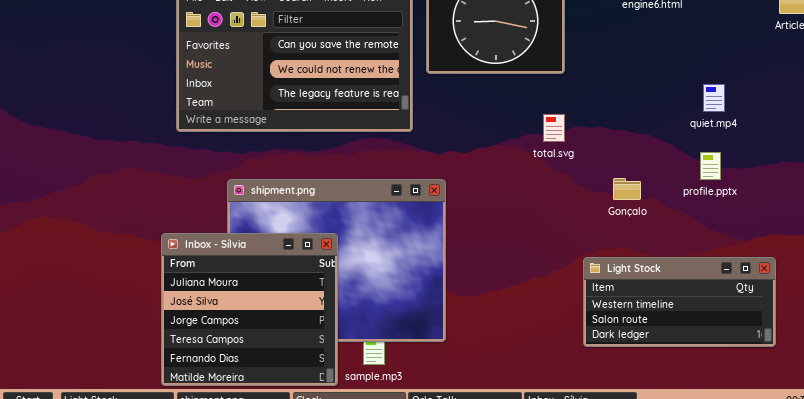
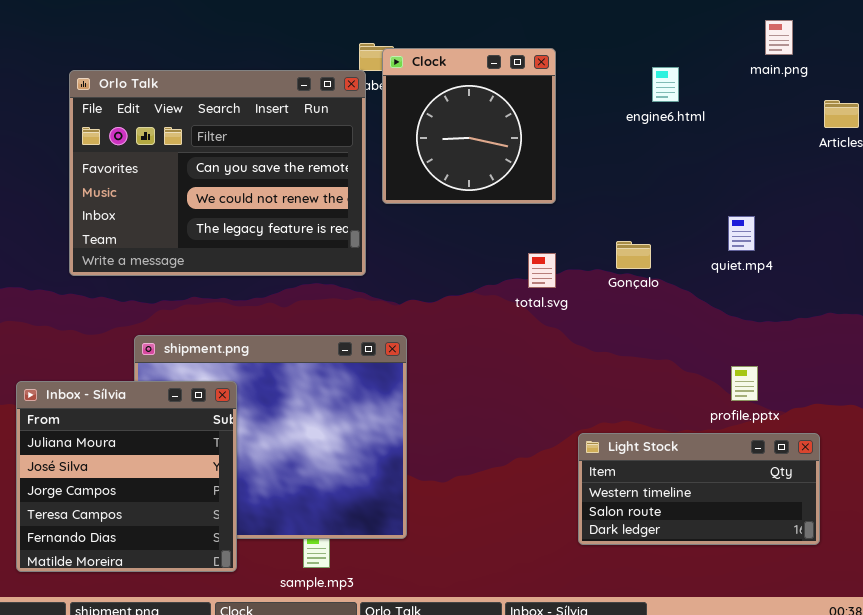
profile.pptx: [700,152,721,180] -> [731,366,758,401], moved
Gonçalo: [613,178,641,200] -> [616,241,651,269], moved
Inbox - Sílvia: [161,233,338,386] -> [16,381,237,572], moved

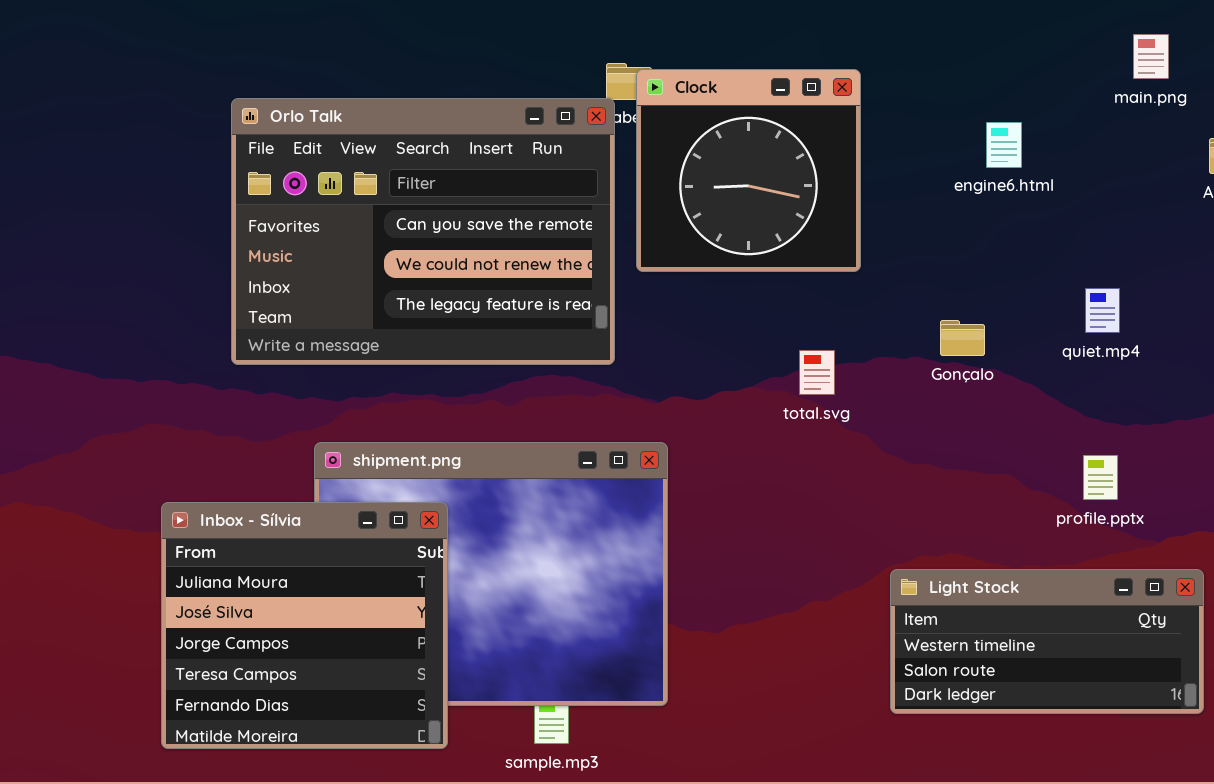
engine6.html: [652,67,679,102] -> [986,122,1022,168], moved
total.svg: [528,253,556,288] -> [799,350,835,395], moved
profile.pptx: [731,366,758,401] -> [1083,455,1118,500], moved

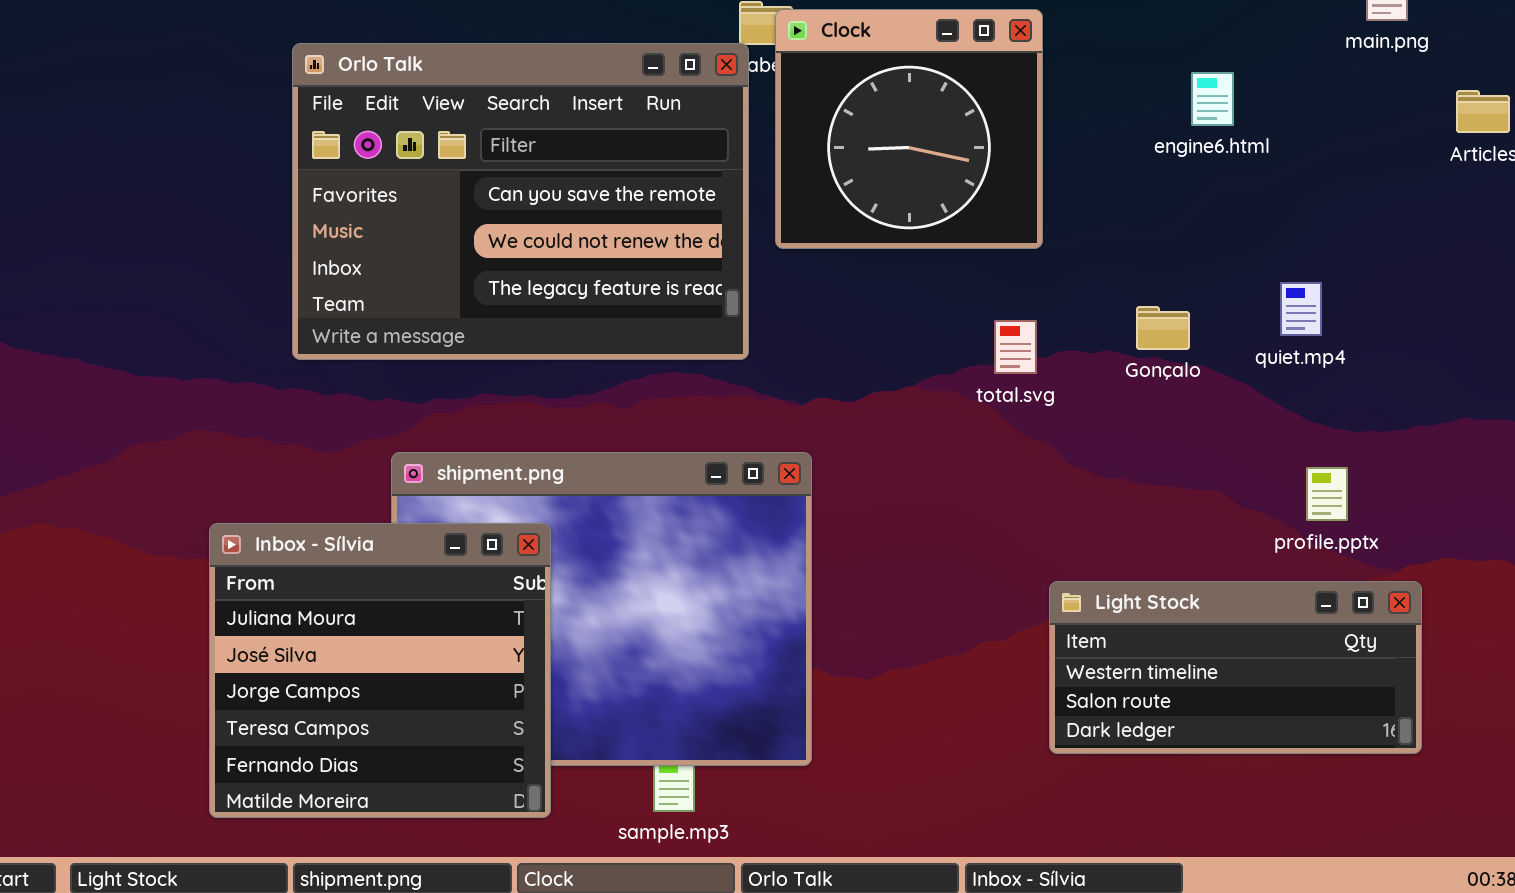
quiet.mp4: [1085,288,1120,333] -> [1280,282,1322,336], moved
total.svg: [799,350,835,395] -> [994,320,1037,374], moved
Light Stock: [890,569,1204,714] -> [1049,581,1422,754], moved

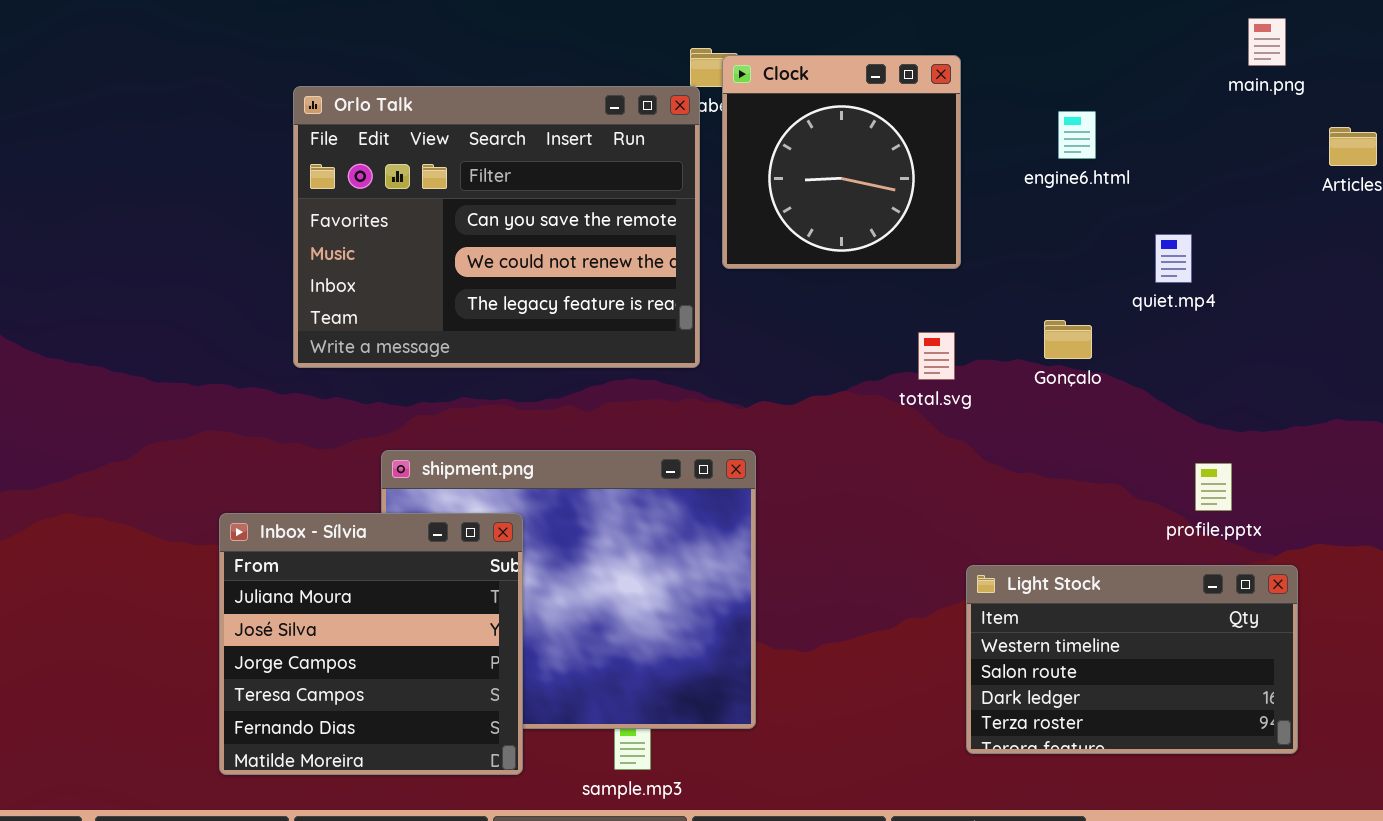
engine6.html: [1191,72,1234,126] -> [1058,111,1096,159], moved
quiet.mp4: [1280,282,1322,336] -> [1155,234,1192,283], moved
Light Stock: [1049,581,1422,754] -> [966,565,1298,754], resized

